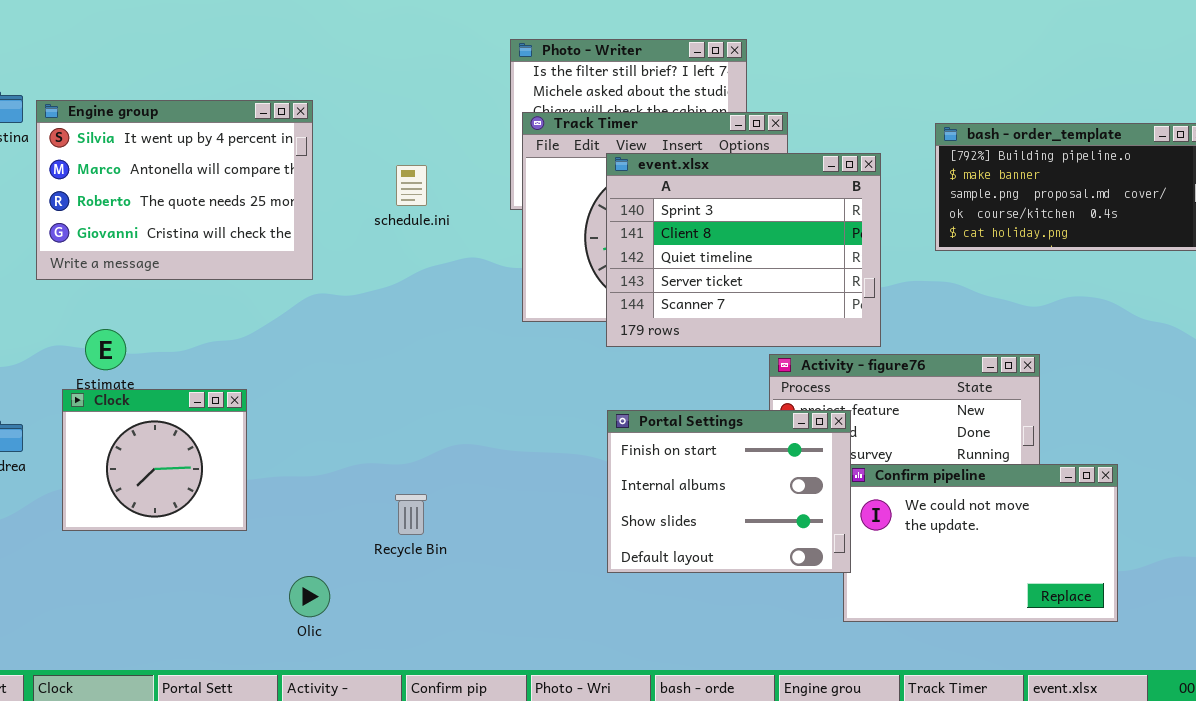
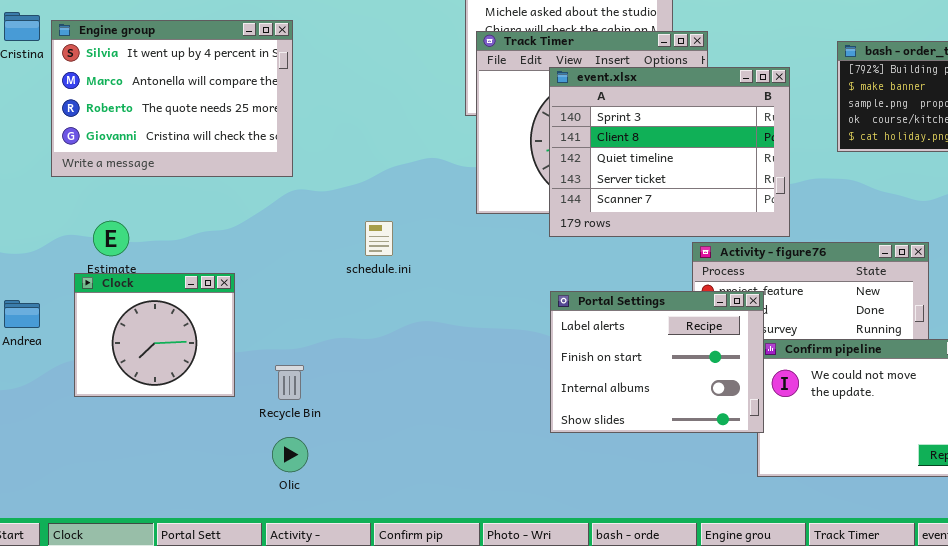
schedule.ini: [396,165,427,206] -> [365,221,393,256], moved
Portal Settings: [607,410,851,573] -> [550,291,764,433], scrolled up 1 row
Recycle Bin: [395,494,427,535] -> [275,365,304,400], moved

